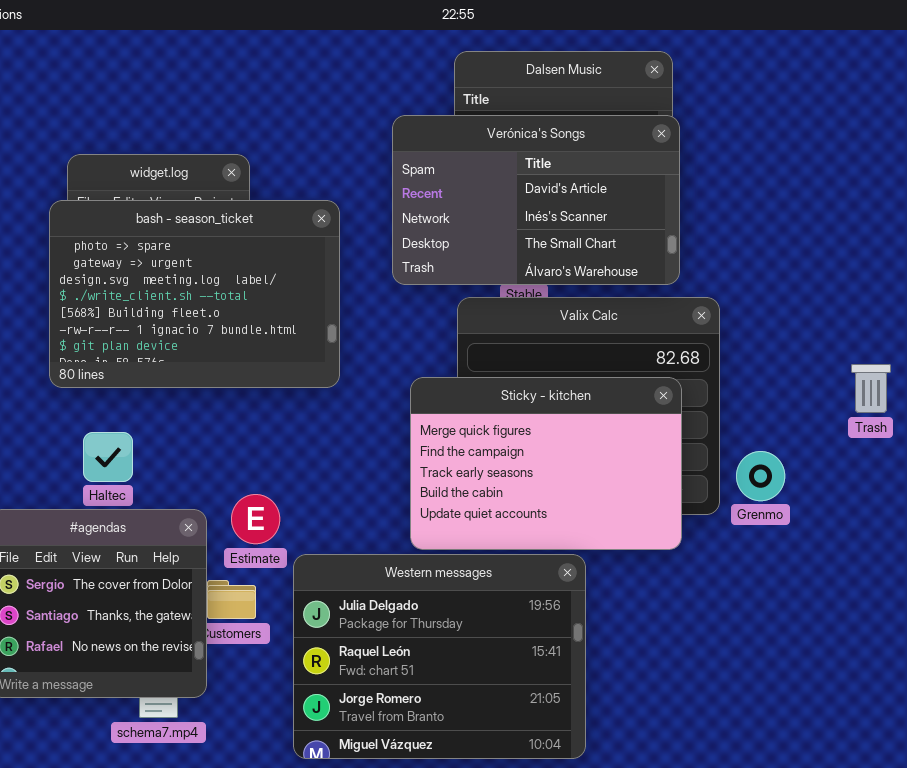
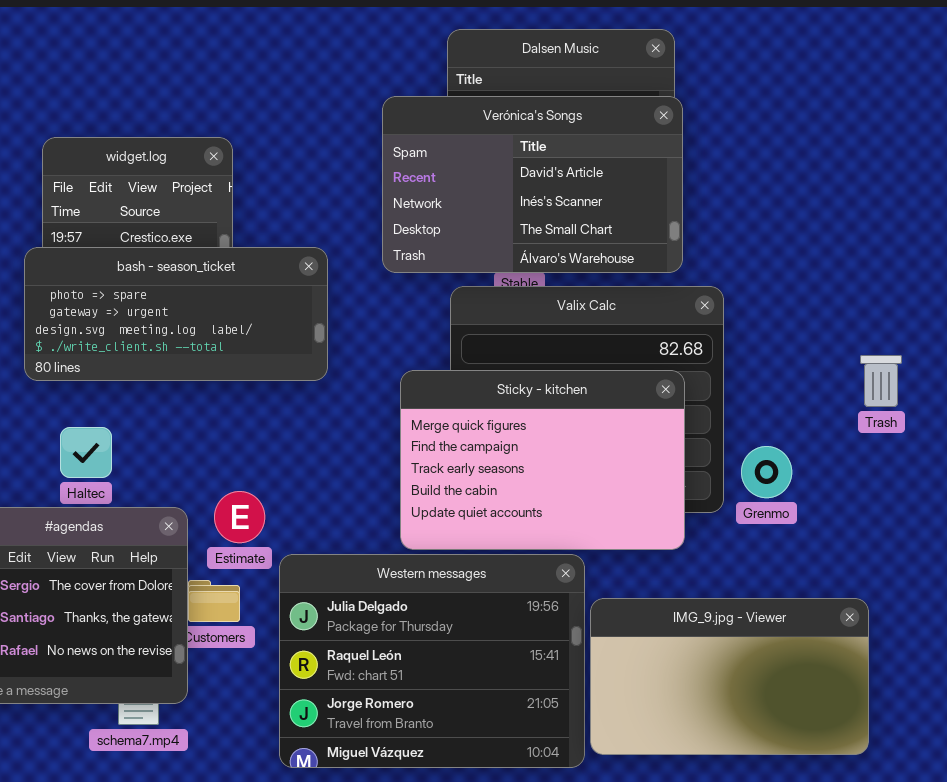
bash - season_ticket: [49,200,340,388] -> [24,247,328,381], resized
IMG_9.jpg - Viewer: none -> [590,598,869,755], opened

